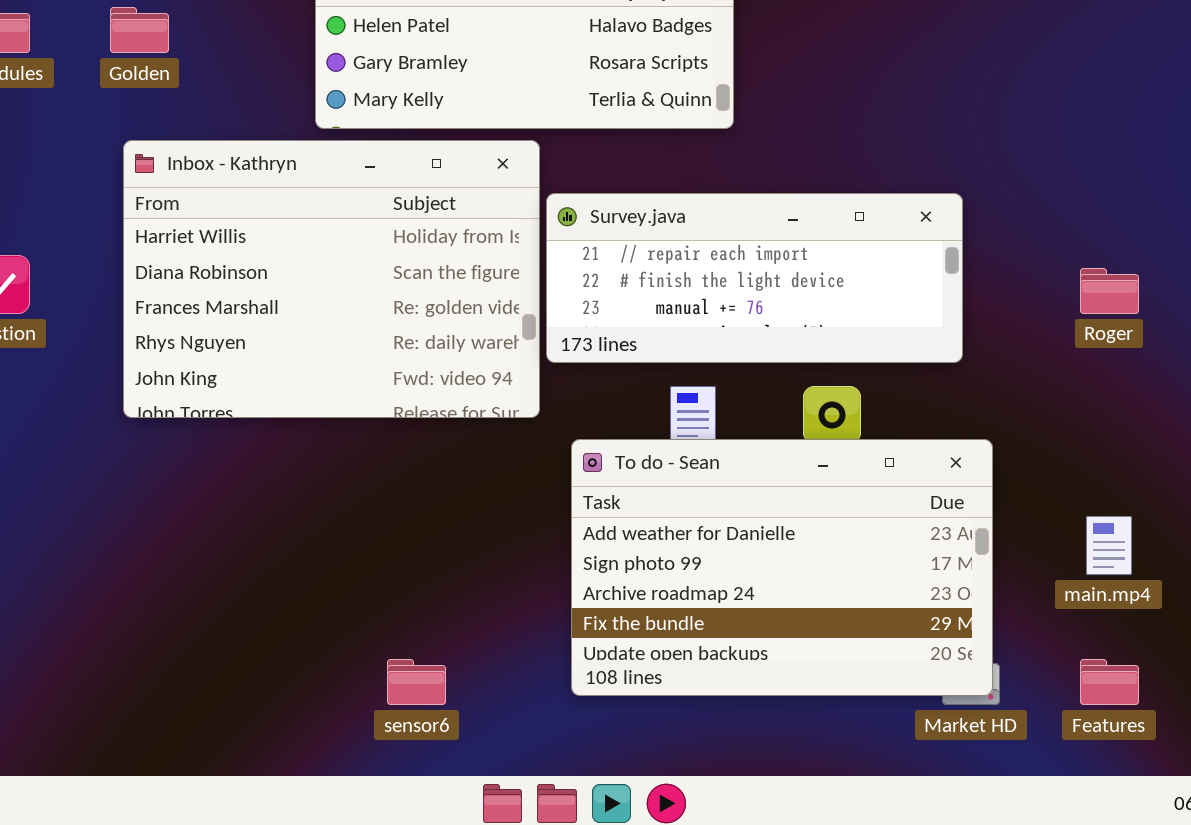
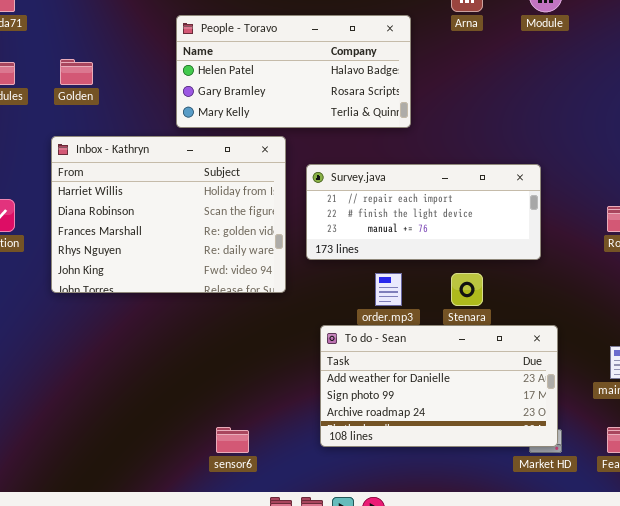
Inbox - Kathryn: [123,140,540,418] -> [51,136,286,293], moved
To do - Sean: [571,439,993,696] -> [320,325,558,447], resized

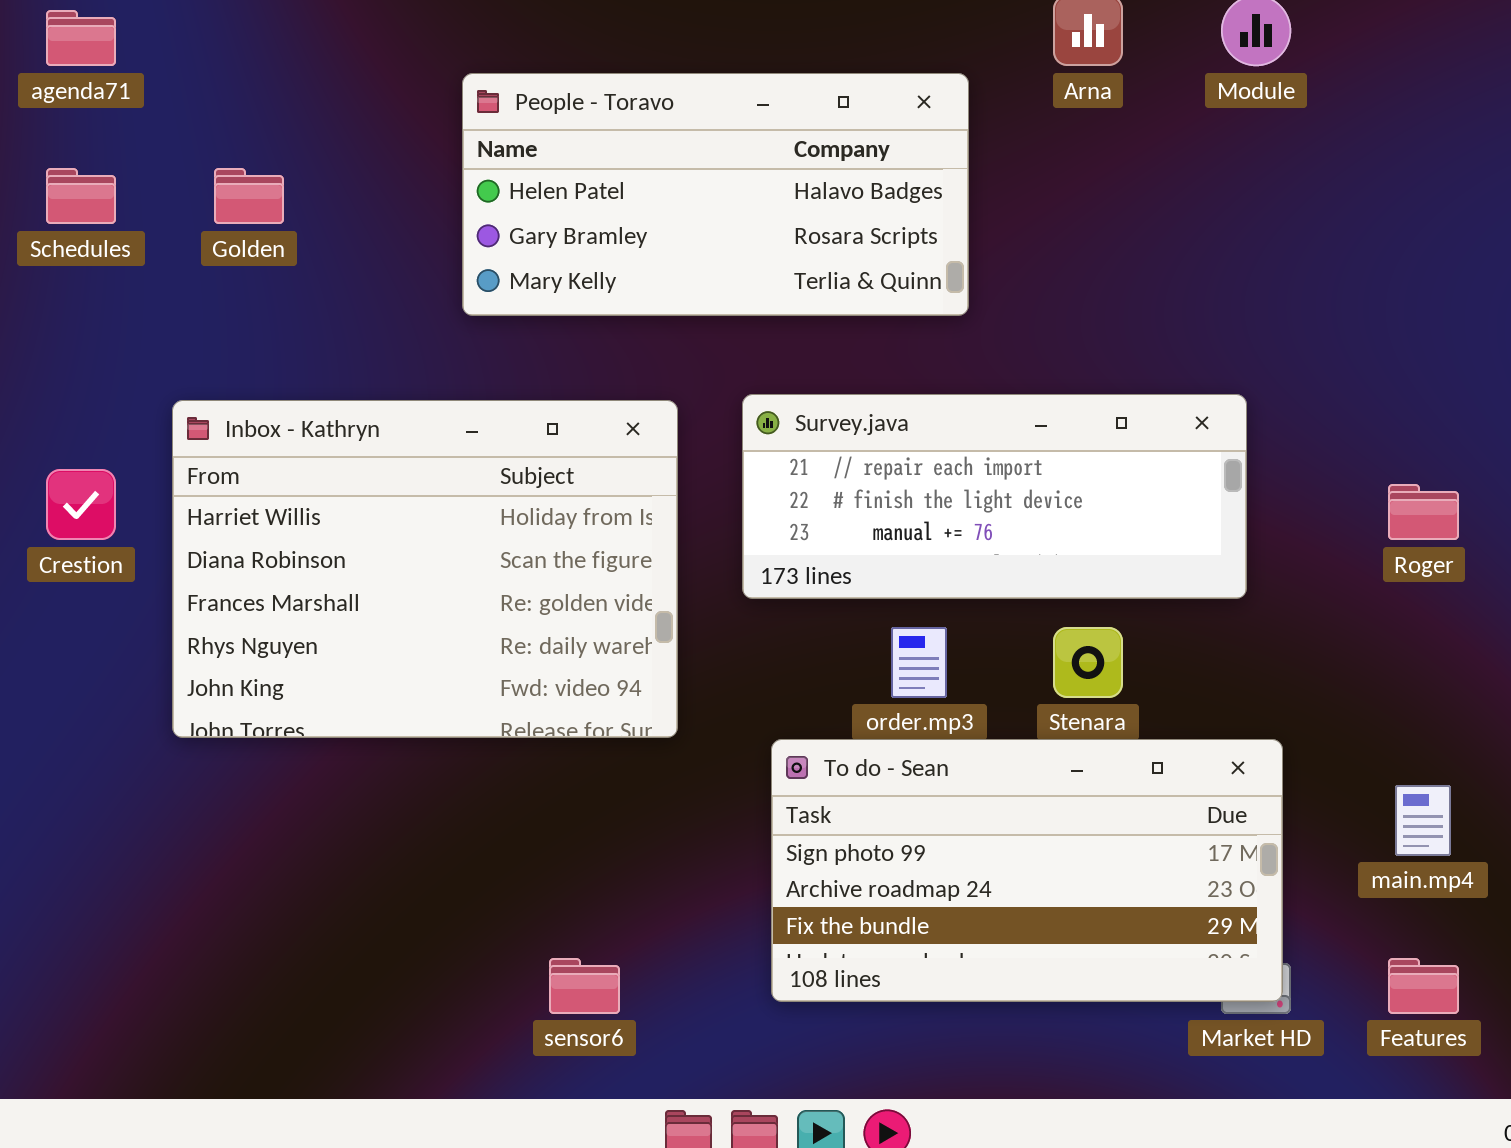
Inbox - Kathryn: [51,136,286,293] -> [172,400,678,738], moved
To do - Sean: [320,325,558,447] -> [771,739,1283,1002], scrolled down 1 row

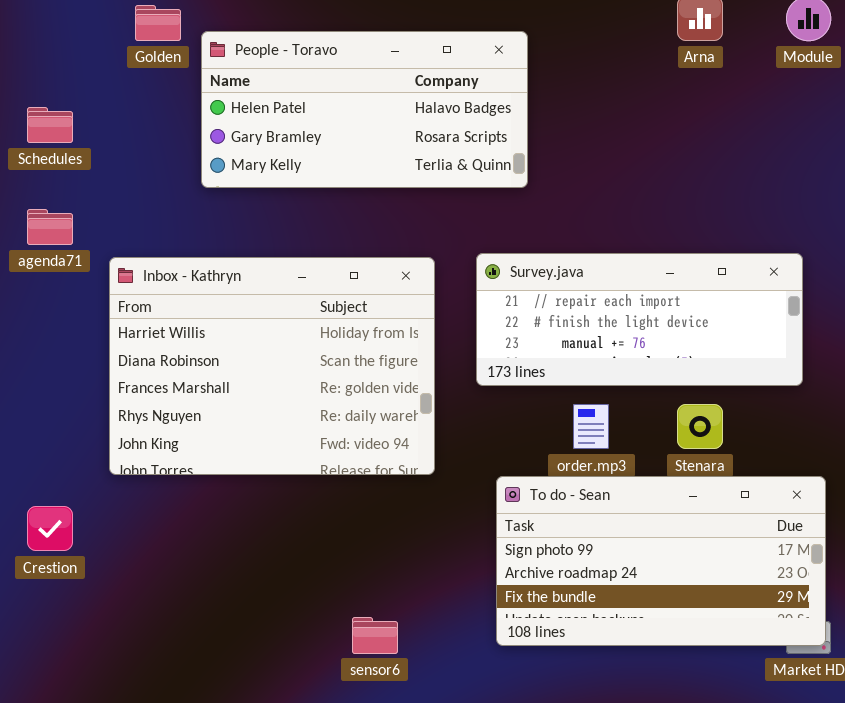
agenda71: [46,10,116,66] -> [27,209,73,245], moved
People - Toravo: [462,73,969,316] -> [201,31,528,188], moved
Golden: [214,168,284,224] -> [135,5,181,41], moved
Crestion: [46,469,116,540] -> [27,506,73,551], moved

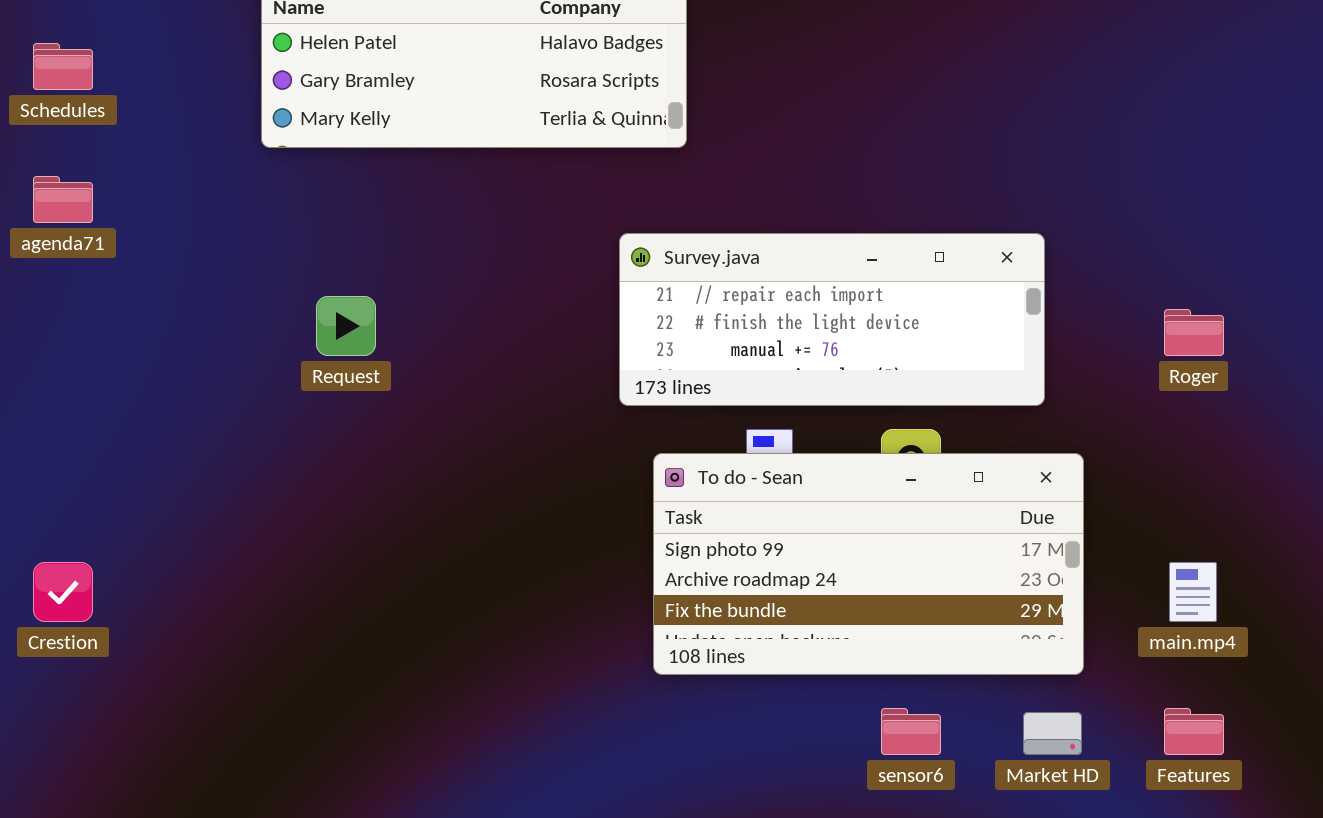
Inbox - Kathryn: [109,257,435,475] -> none, closed
To do - Sean: [496,476,826,646] -> [653,453,1084,675], moved
sensor6: [352,617,398,654] -> [881,708,941,755], moved

